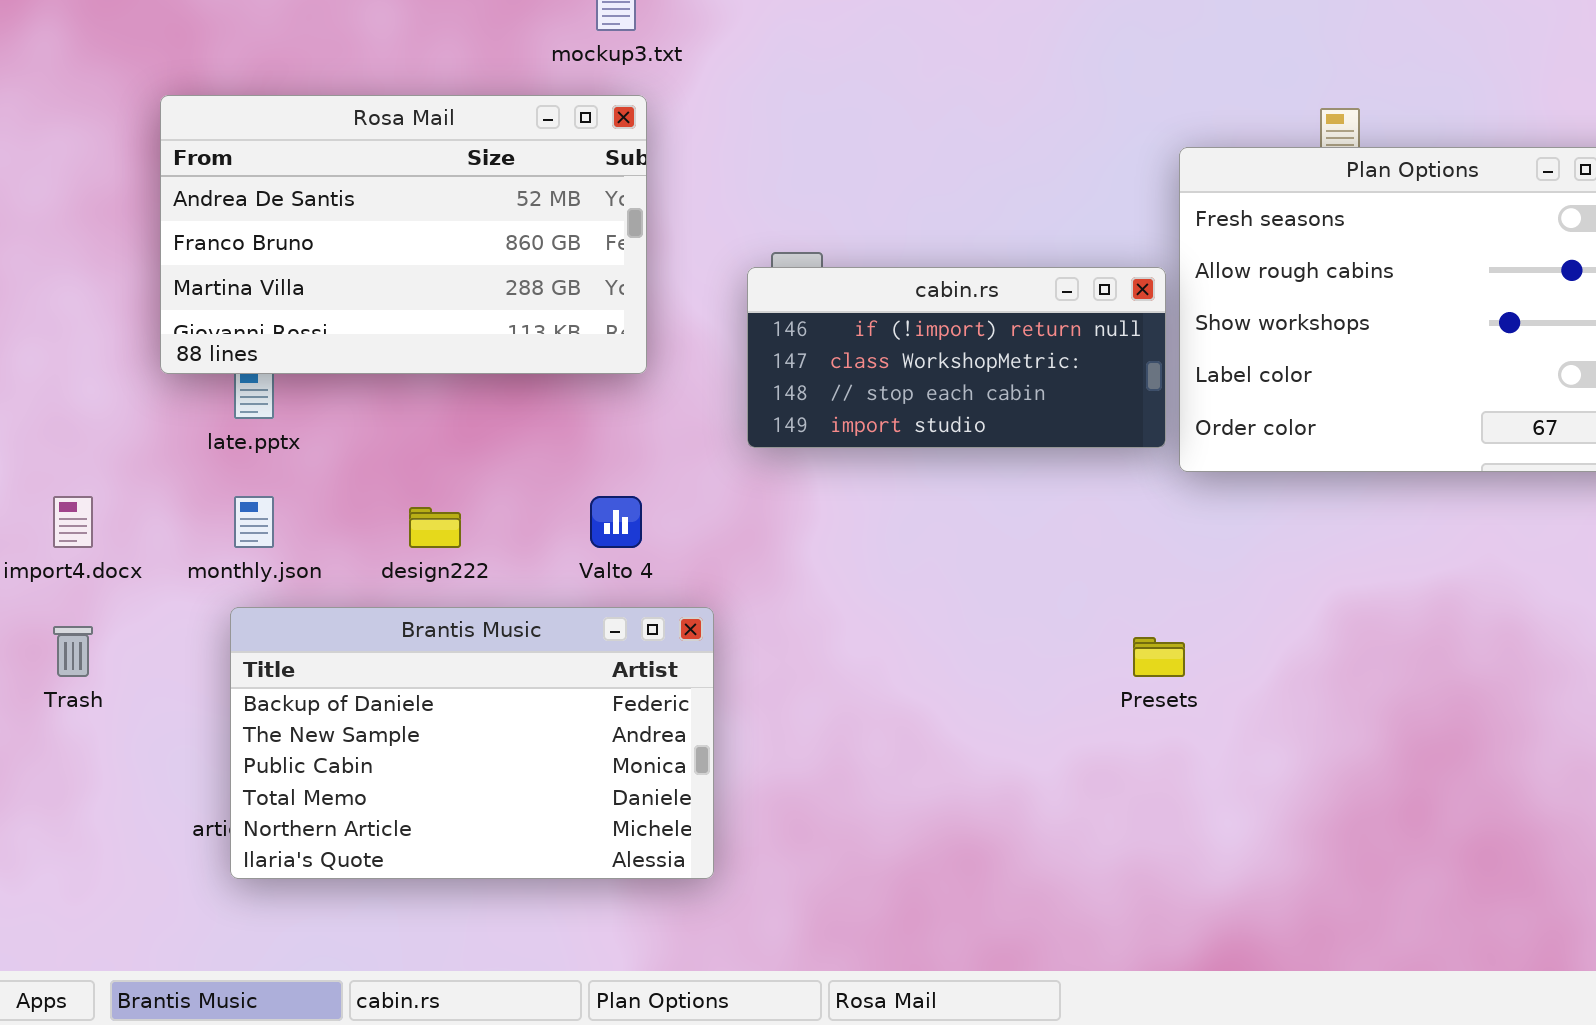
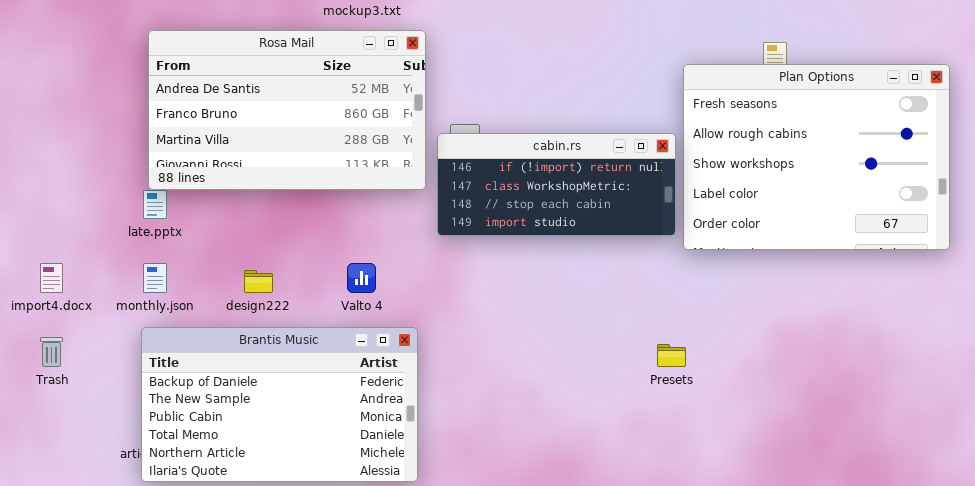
Rosa Mail: [160,95,647,374] -> [148,30,426,190], moved

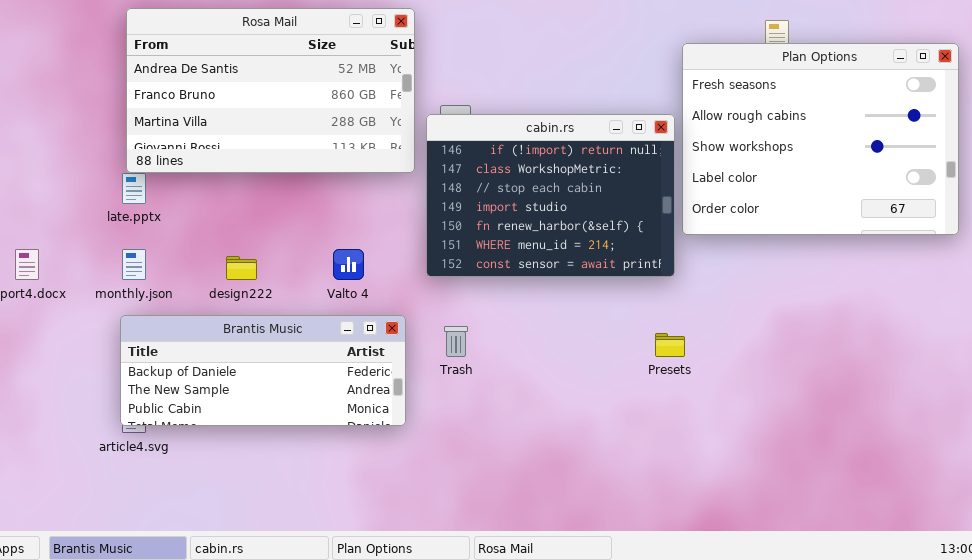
cabin.rs: [437,133,676,236] -> [426,114,675,277], resized
Brantis Music: [141,327,418,482] -> [120,315,406,426], resized
Trash: [40,337,63,367] -> [444,326,468,357], moved

